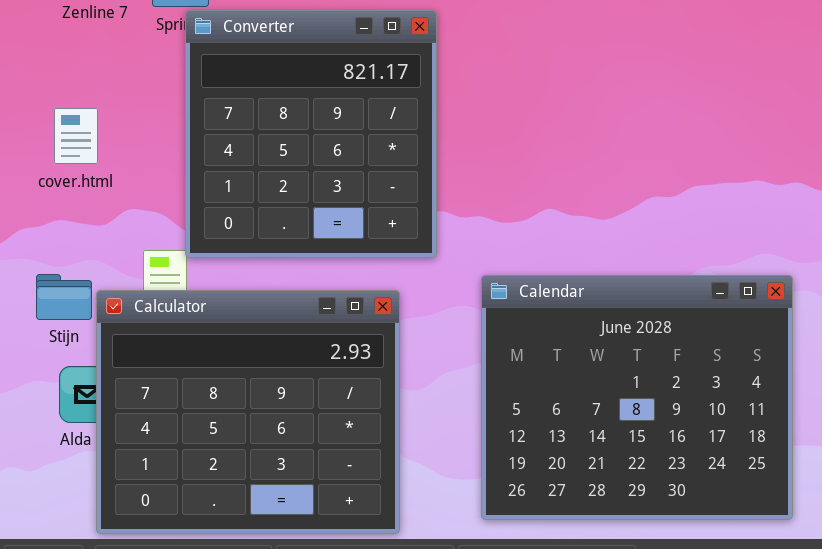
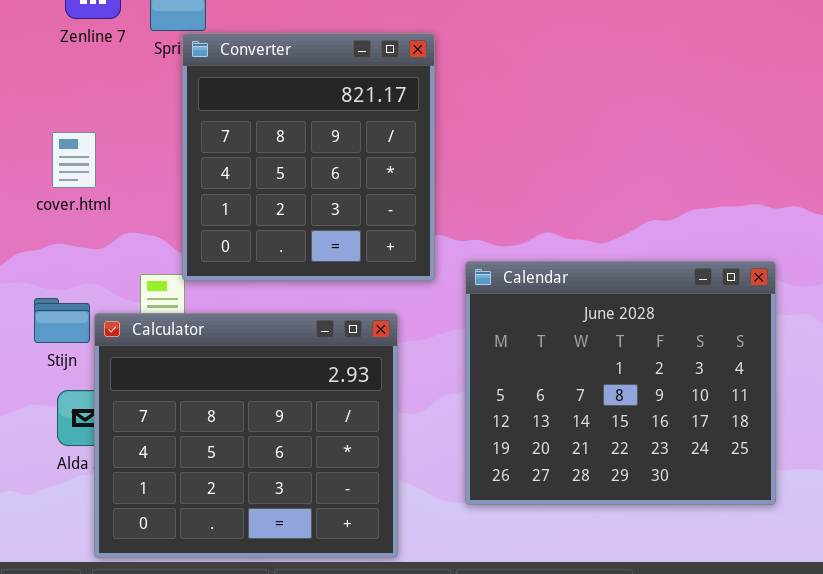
Calendar: [481,275,793,520] -> [465,261,776,505], moved

